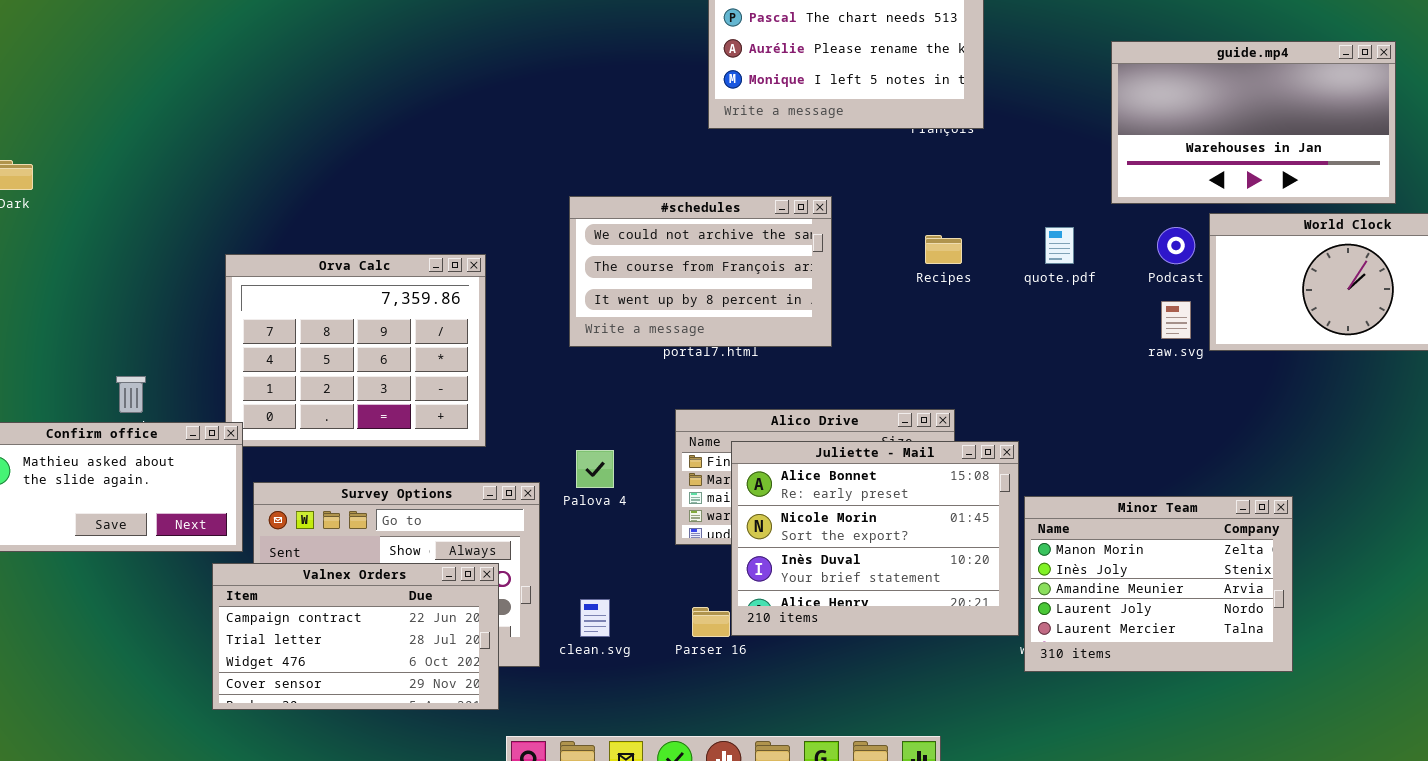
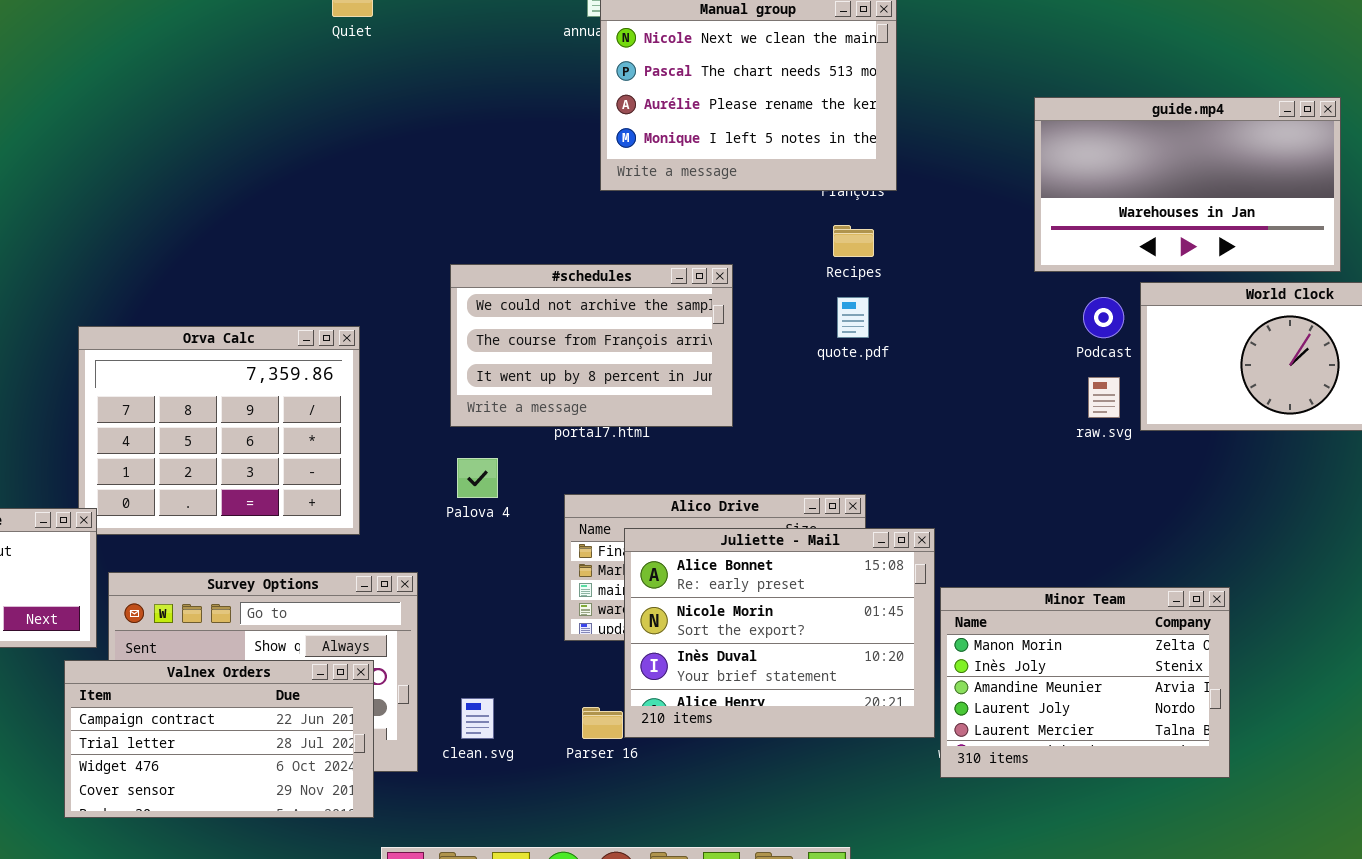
quote.pdf: [1045,227,1074,264] -> [837,297,869,338], moved
Recipes: [925,235,962,264] -> [833,225,874,257], moved
Palova 4: [576,450,614,488] -> [457,458,498,498], moved

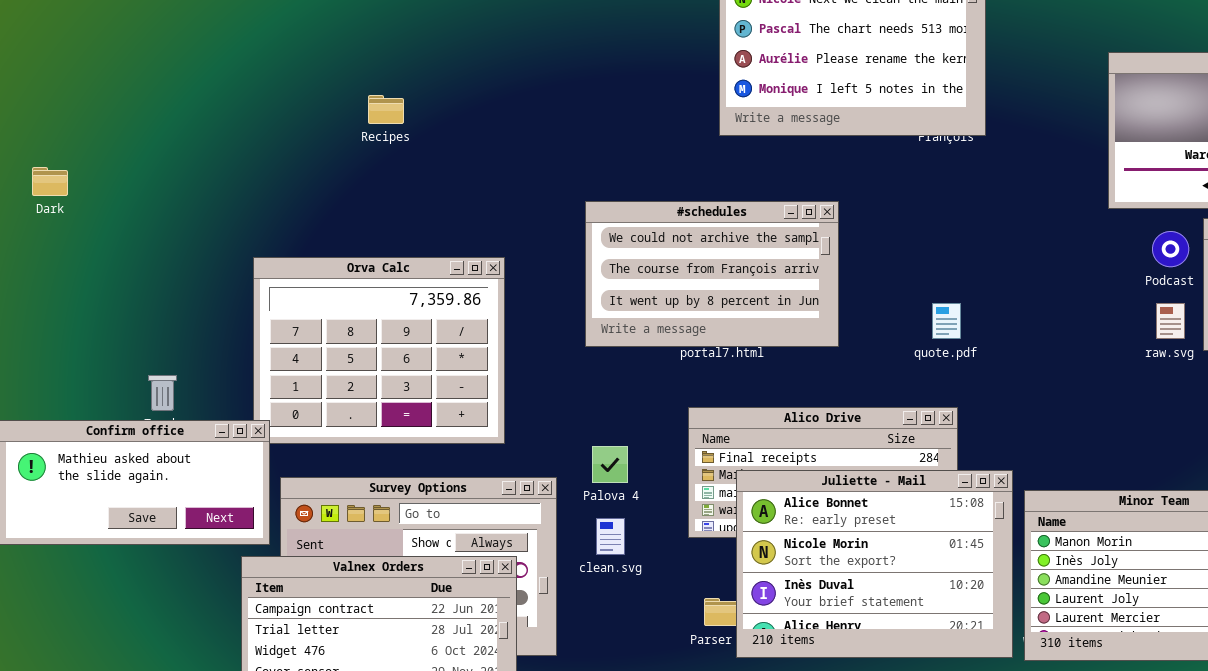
Recipes: [833,225,874,257] -> [368,95,404,124], moved
quote.pdf: [837,297,869,338] -> [932,303,961,339], moved
Palova 4: [457,458,498,498] -> [592,446,628,483], moved
Juliette - Mail: [624,528,935,738] -> [736,470,1013,658], moved
clean.svg: [461,698,494,739] -> [596,518,625,555], moved

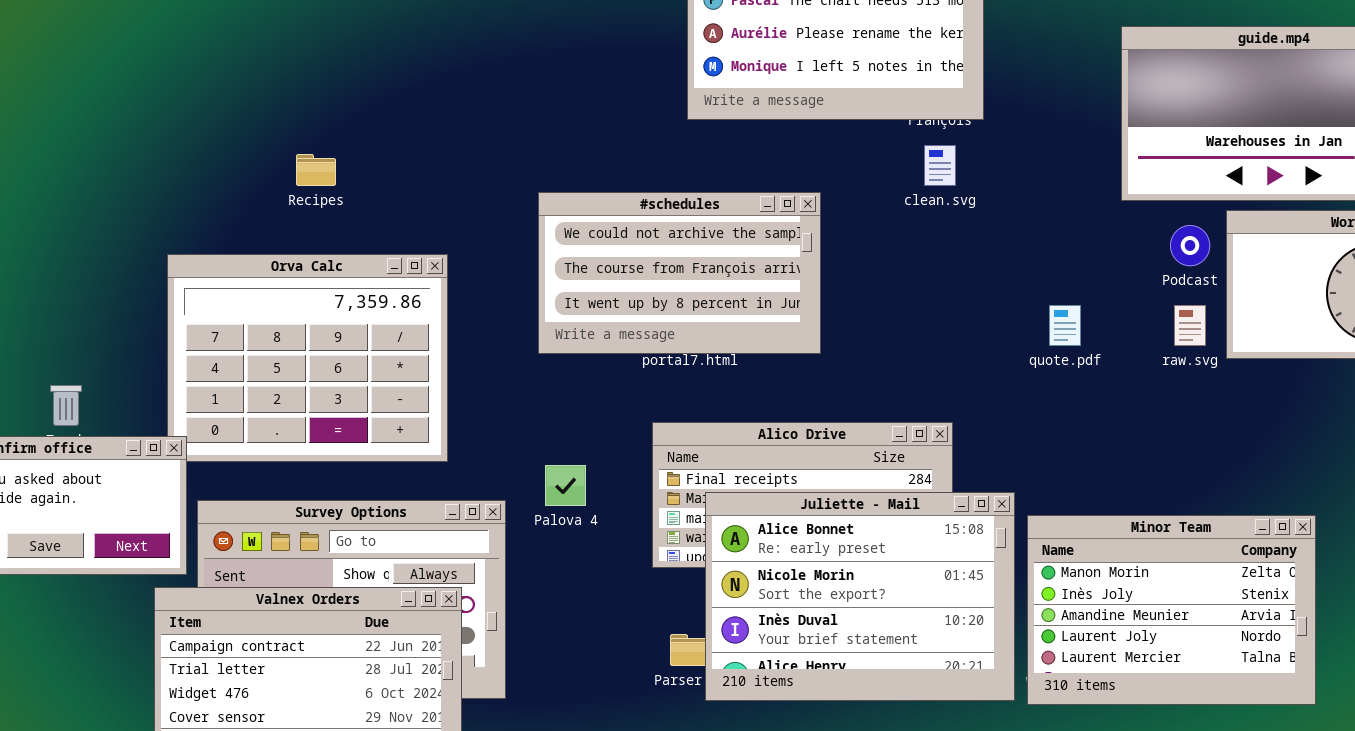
Recipes: [368,95,404,124] -> [296,154,336,186], moved
quote.pdf: [932,303,961,339] -> [1049,305,1081,346], moved
clean.svg: [596,518,625,555] -> [924,145,956,186], moved

